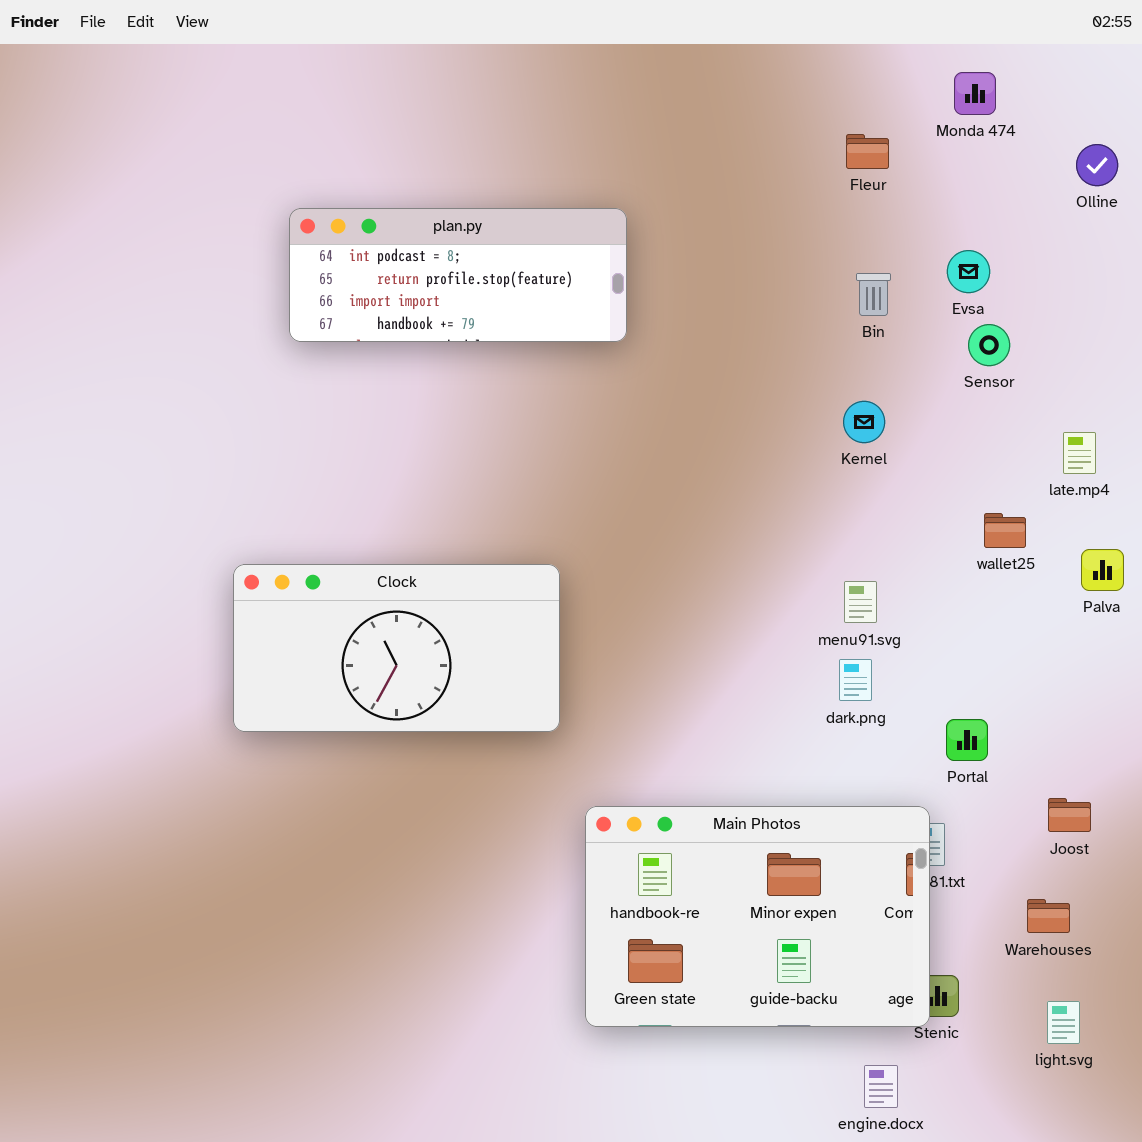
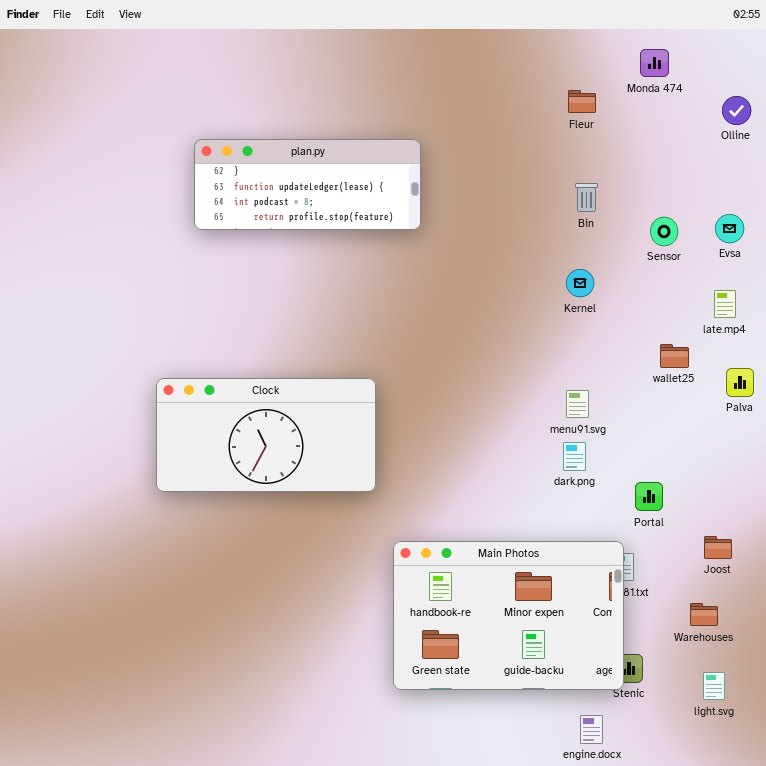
plan.py: [289,208,627,342] -> [194,139,421,230], scrolled up 2 rows
Evsa: [947,250,990,293] -> [715,214,744,243], moved

